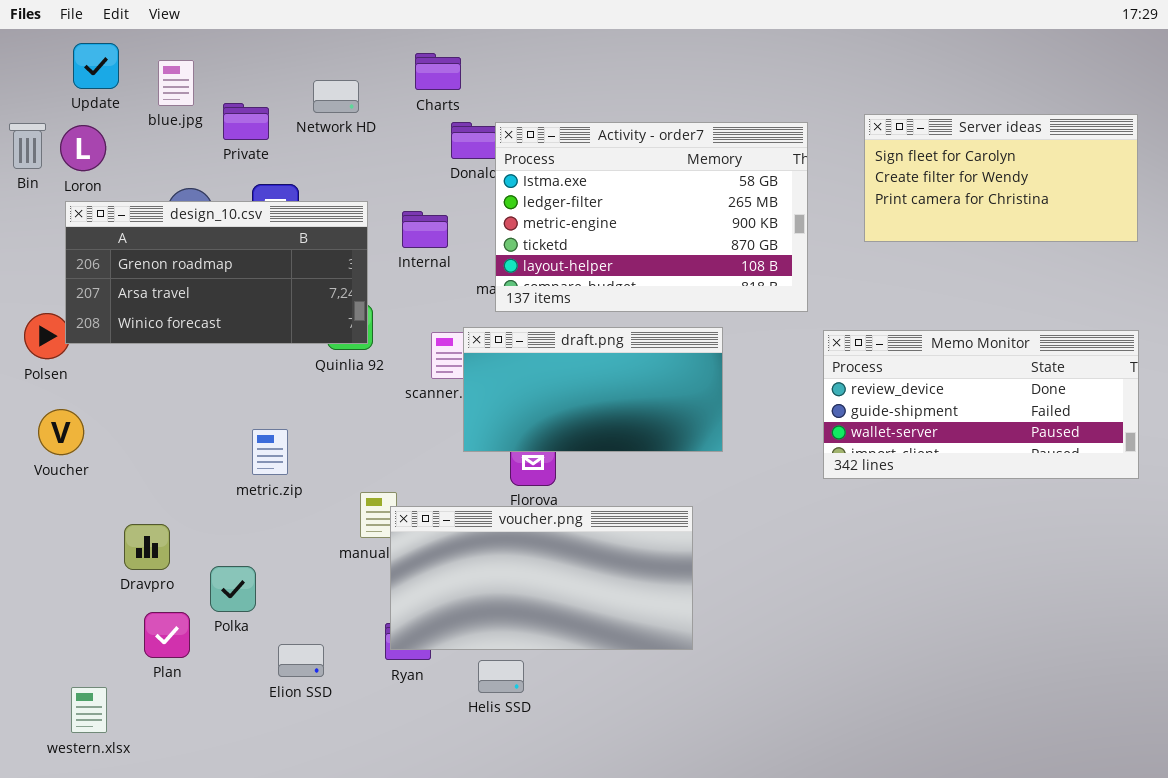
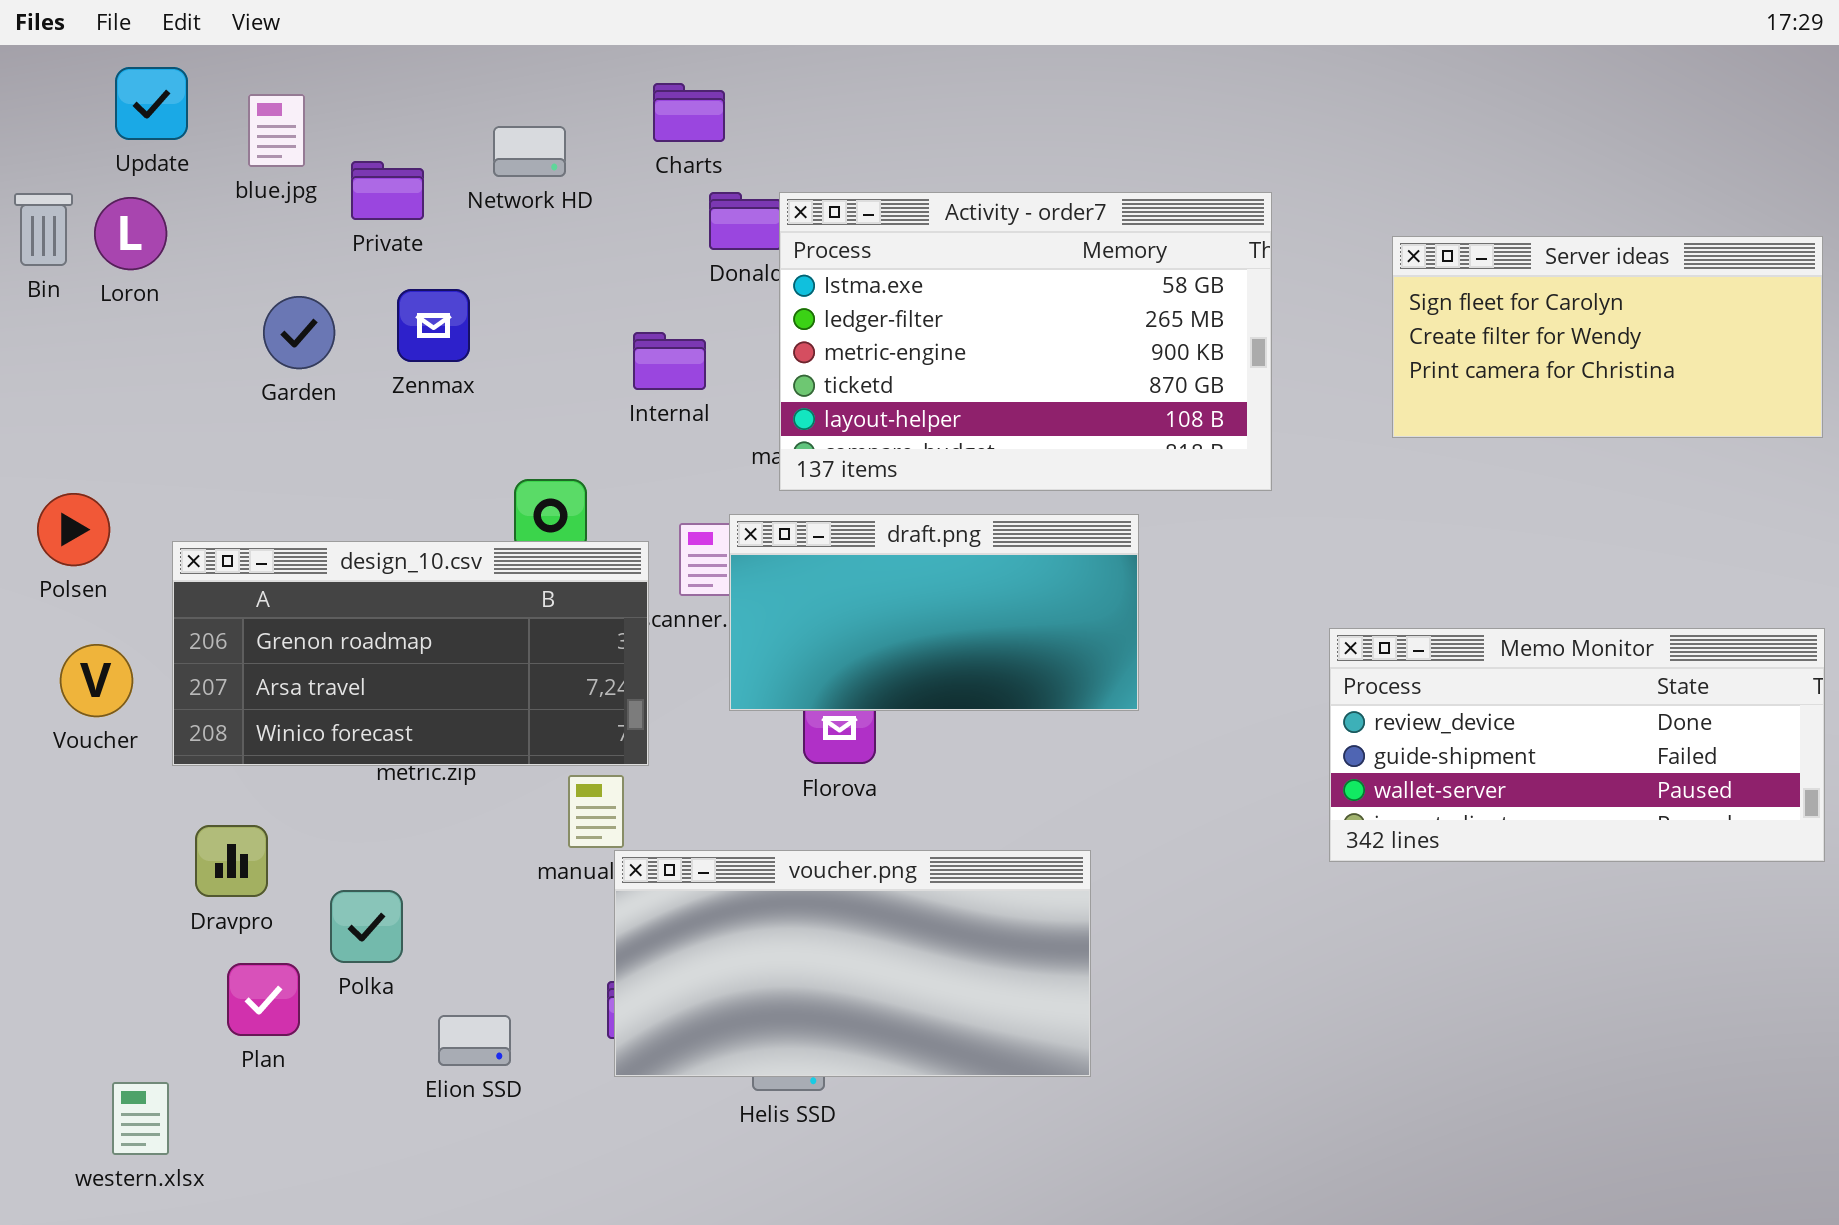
Server ideas: [864,114,1138,242] -> [1392,236,1823,438], moved
design_10.csv: [65,201,368,344] -> [172,541,649,766], moved
Memo Monitor: [823,330,1139,479] -> [1329,628,1825,862], moved
voucher.png: [390,506,693,650] -> [614,850,1091,1077], moved

